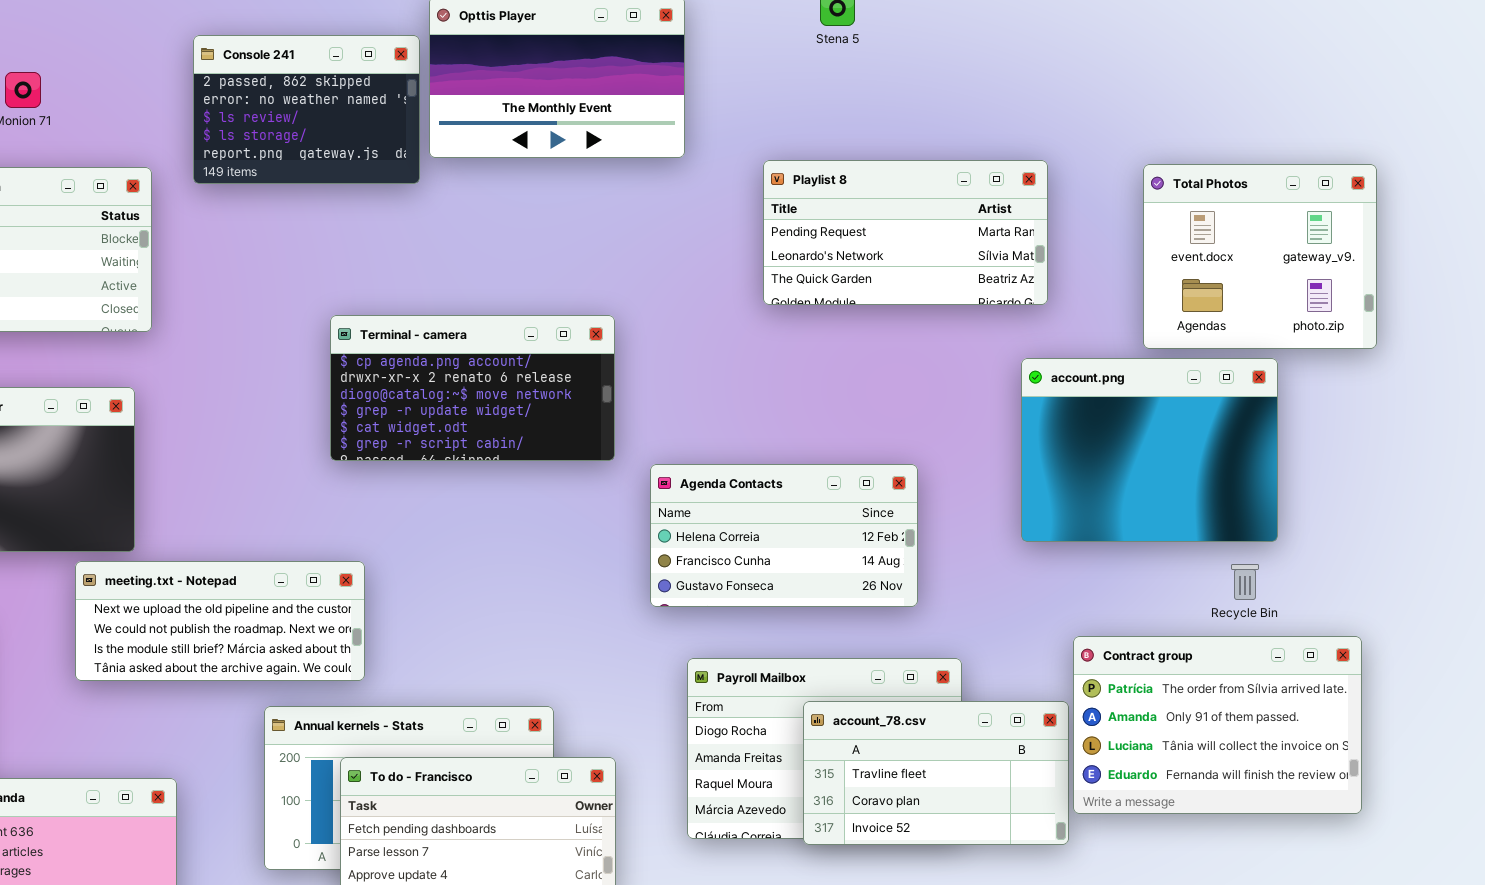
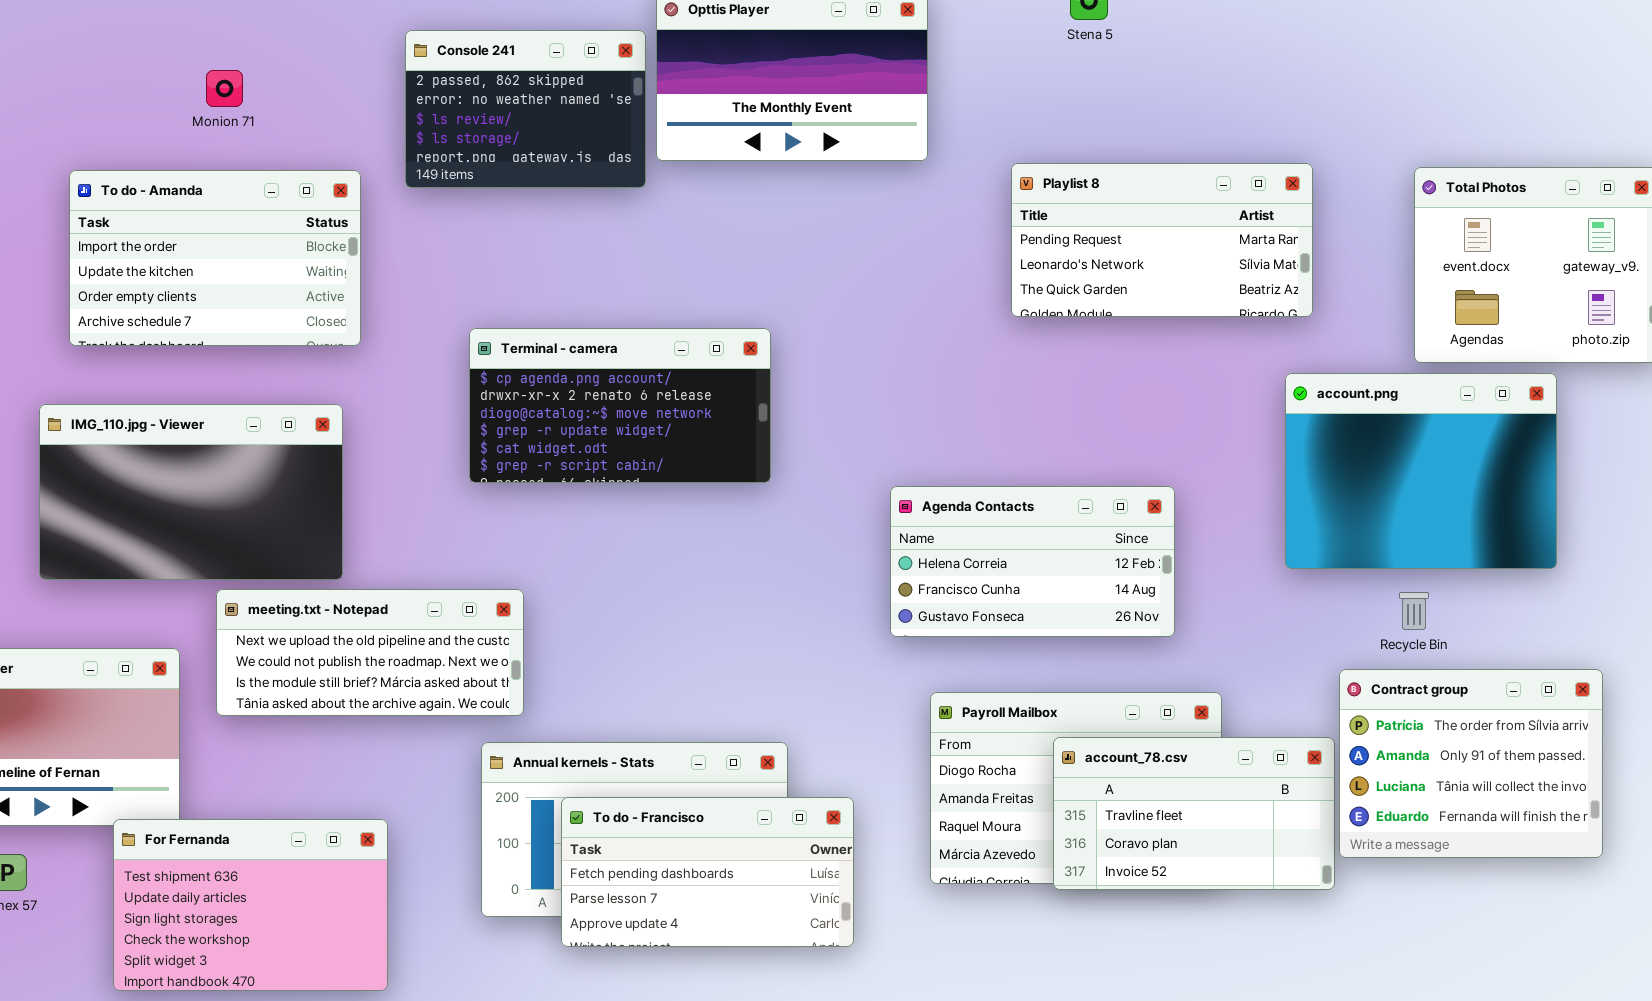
Terminal - camera: [330,315,615,461] -> [469,328,771,483], moved
meeting.txt - Notepad: [75,561,365,681] -> [216,589,524,716], moved
Recycle Bin: [1231,564,1259,600] -> [1399,592,1429,630], moved
Contract group: [1073,636,1362,814] -> [1339,669,1603,858], resized

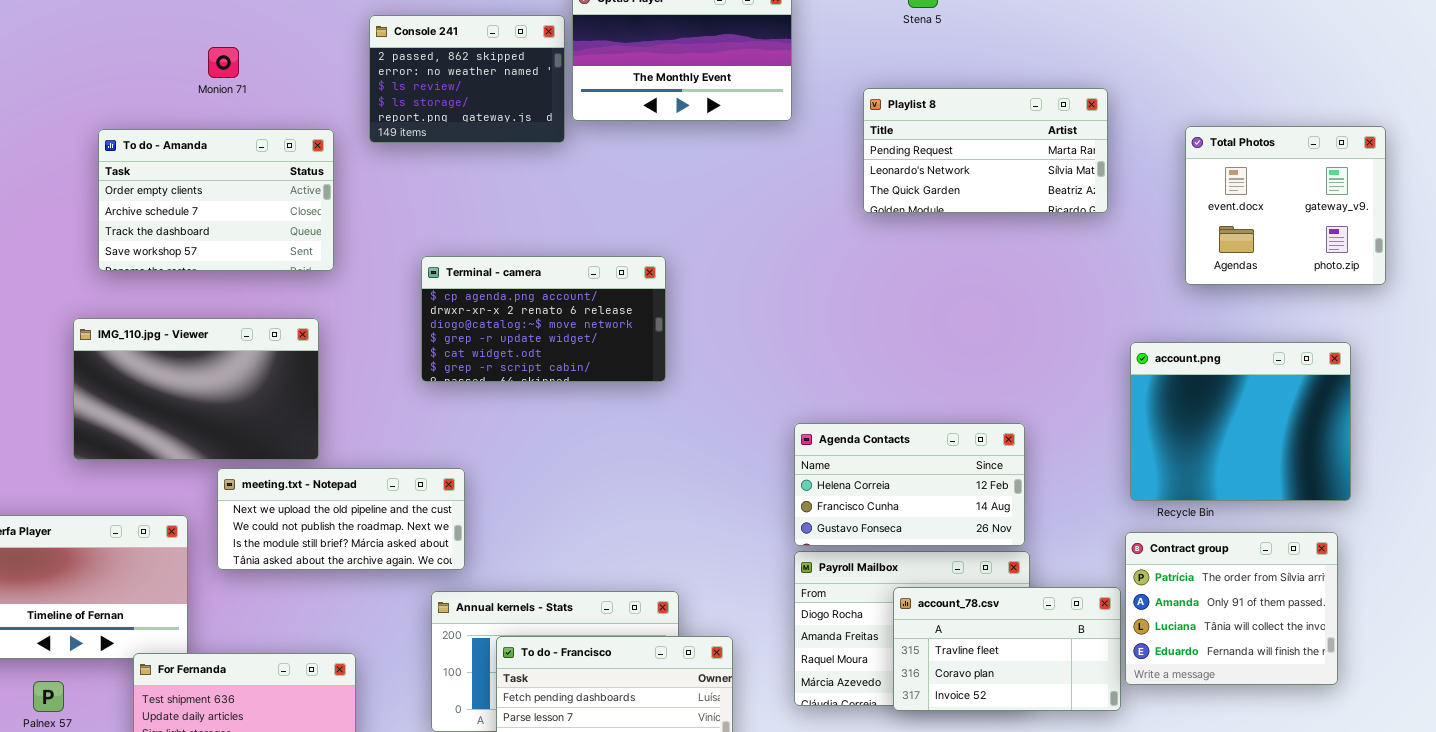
Playlist 8: [1011,163,1313,317] -> [863,88,1108,213], moved
To do - Amanda: [69,170,361,346] -> [98,129,334,271], scrolled down 2 rows
account.png: [1285,373,1557,569] -> [1130,342,1351,501], moved
Agenda Contacts: [890,486,1175,637] -> [794,423,1025,546], moved

